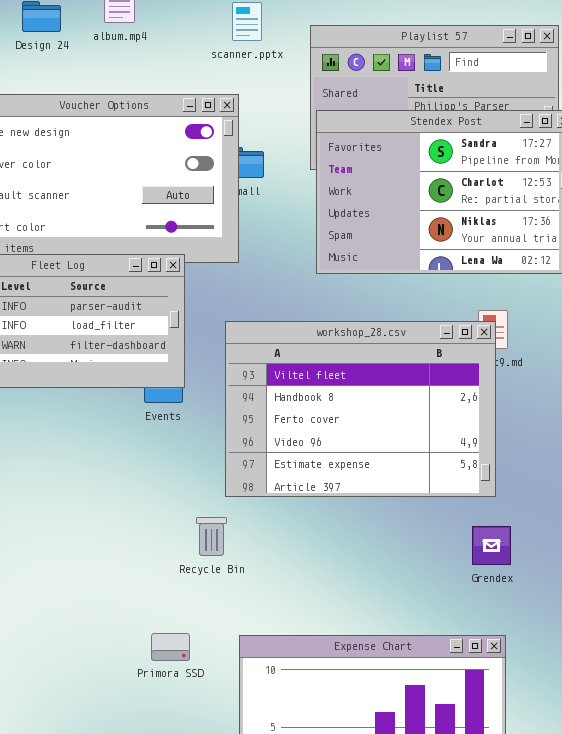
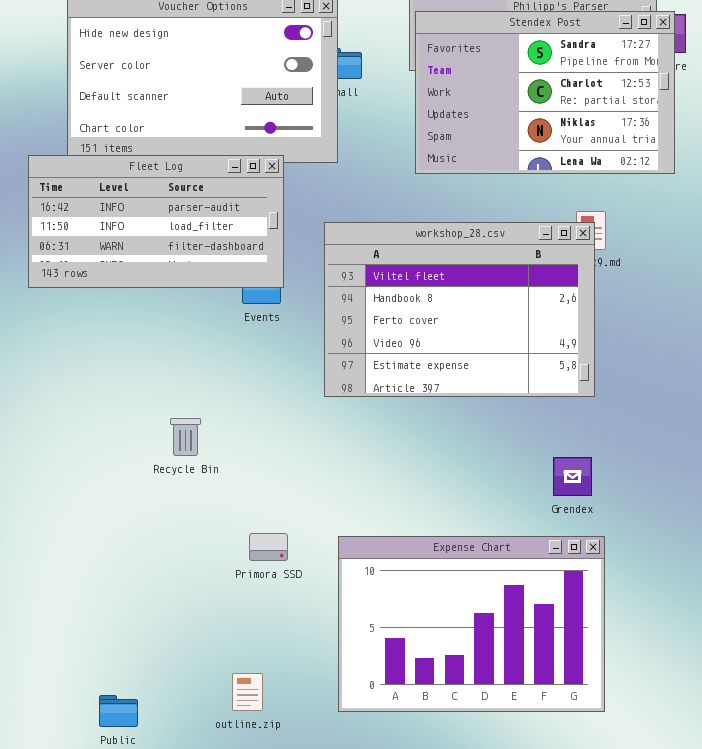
Recycle Bin: [196,517,227,556] -> [170,418,201,456], moved
Grendex: [472,526,511,565] -> [553,457,592,496], moved

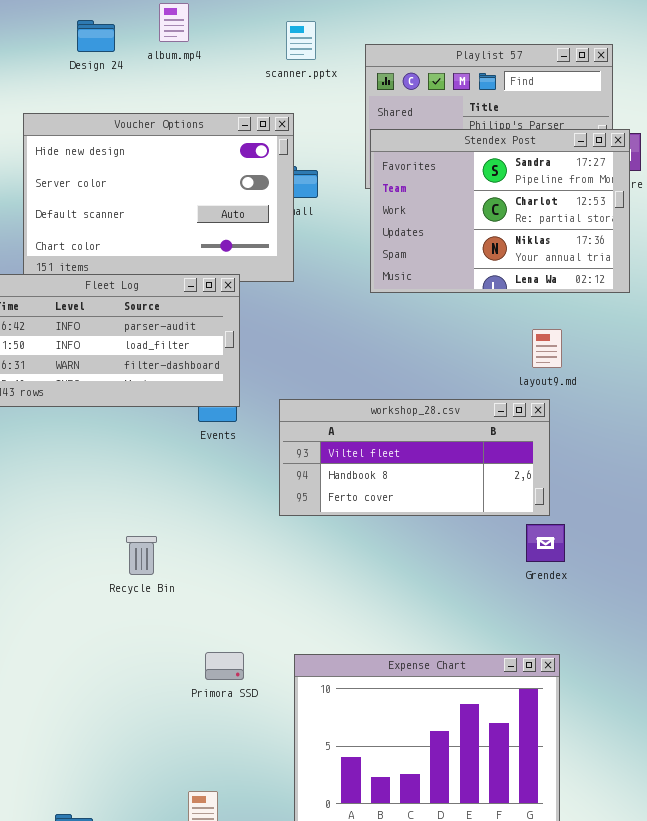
workshop_28.csv: [324,222,595,397] -> [279,399,550,516], resized
Grendex: [553,457,592,496] -> [526,524,565,562], moved

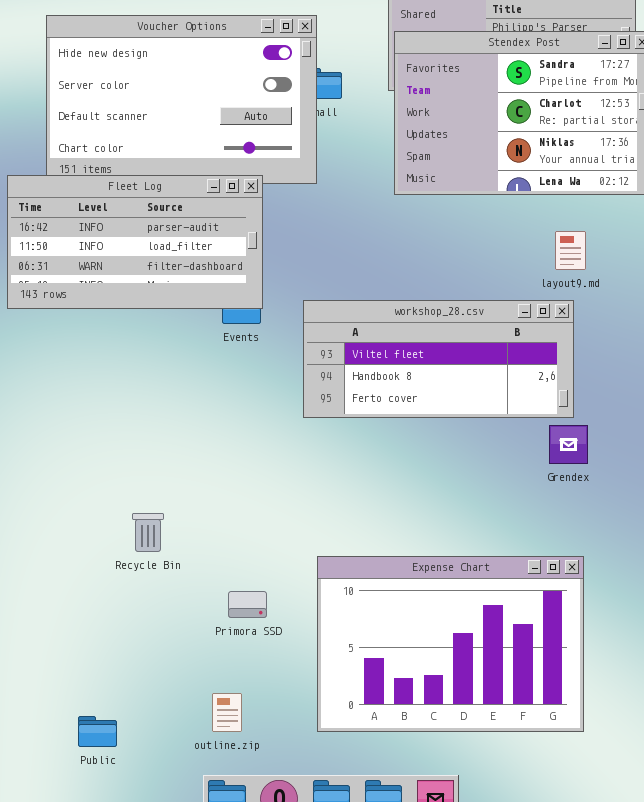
Recycle Bin: [126,536,157,575] -> [132,513,164,552], moved
Primora SSD: [205,652,244,680] -> [228,591,267,618], moved

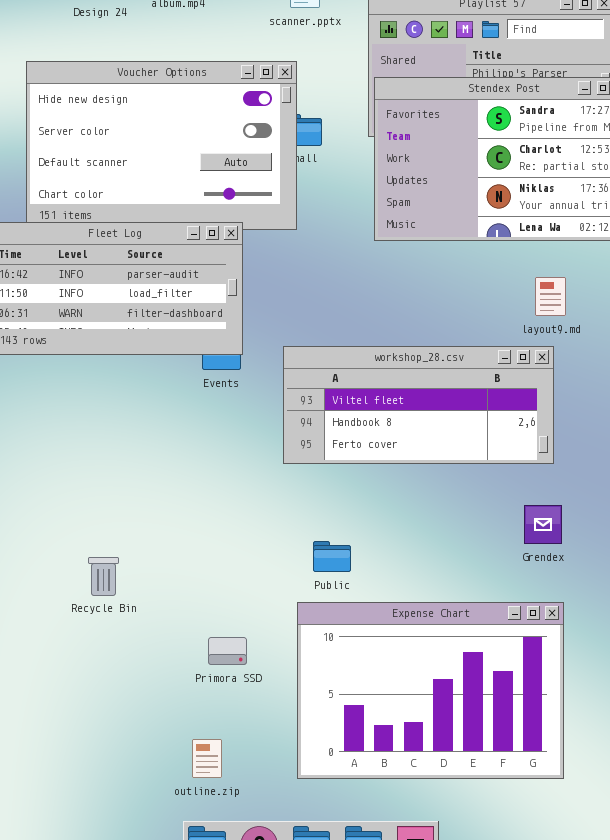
Grendex: [549,425,588,464] -> [524,505,562,544], moved
Recycle Bin: [132,513,164,552] -> [88,557,119,596], moved
Public: [78,716,117,747] -> [313,541,351,572], moved

